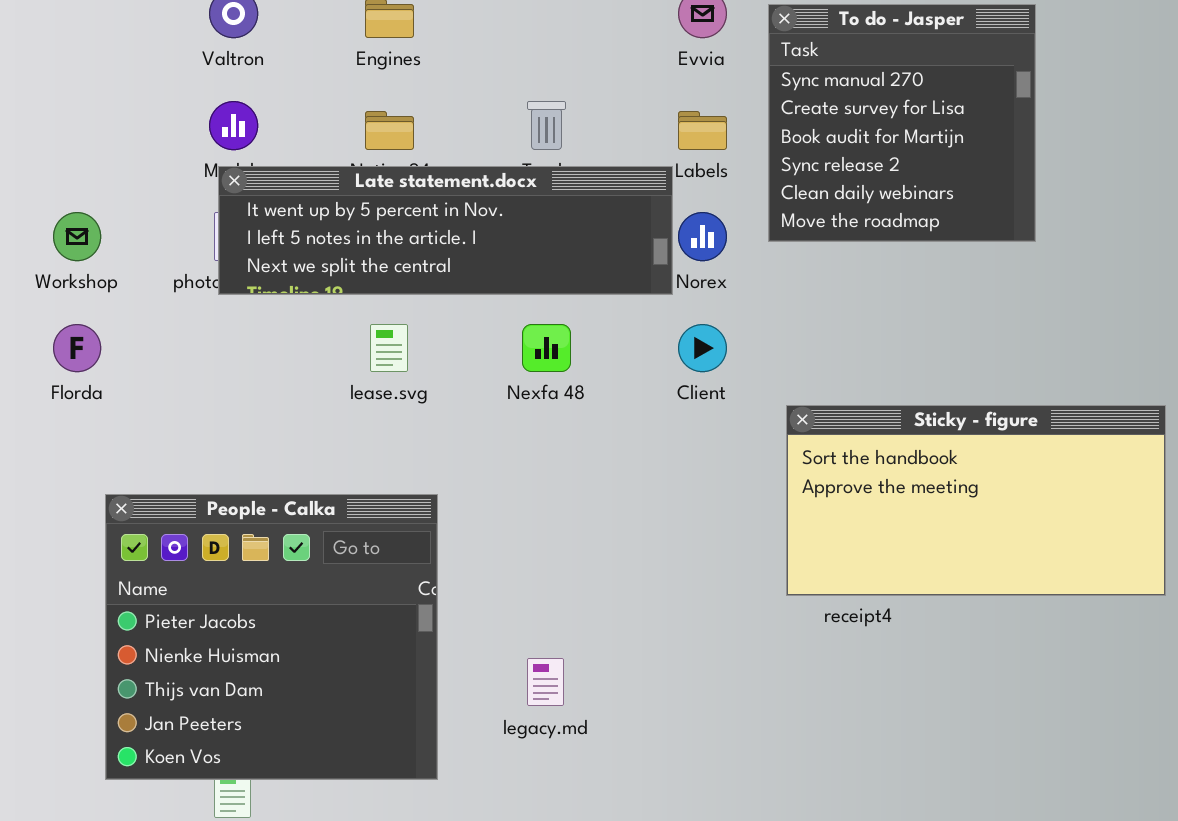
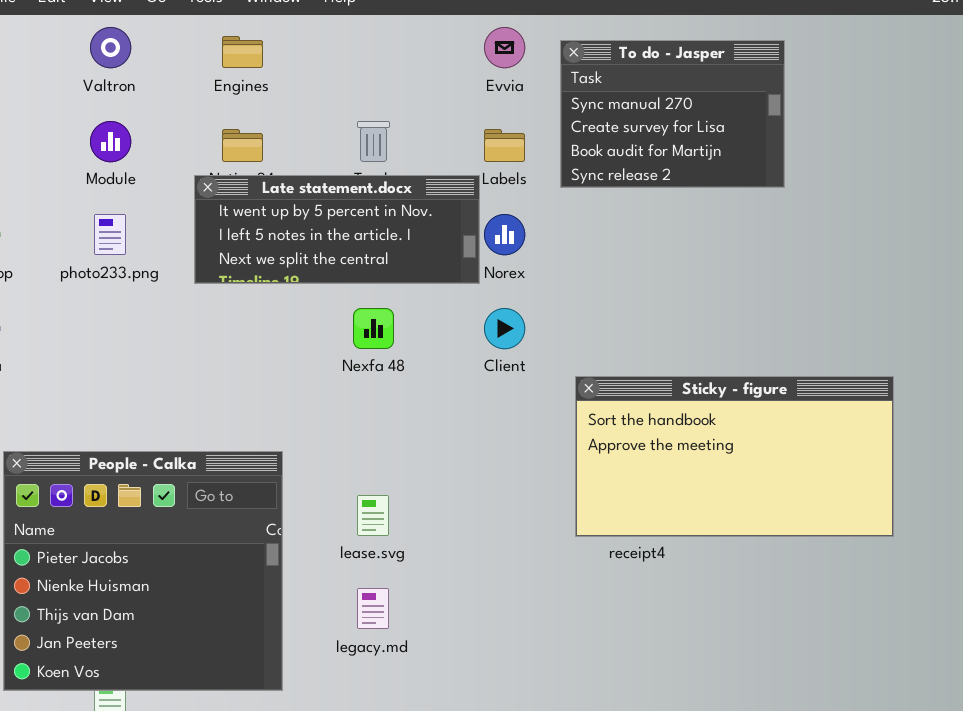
To do - Jasper: [768,4,1036,242] -> [560,40,785,188], resized
Late statement.docx: [218,166,673,295] -> [194,175,480,284], resized
lease.svg: [370,324,408,372] -> [357,495,389,536], moved

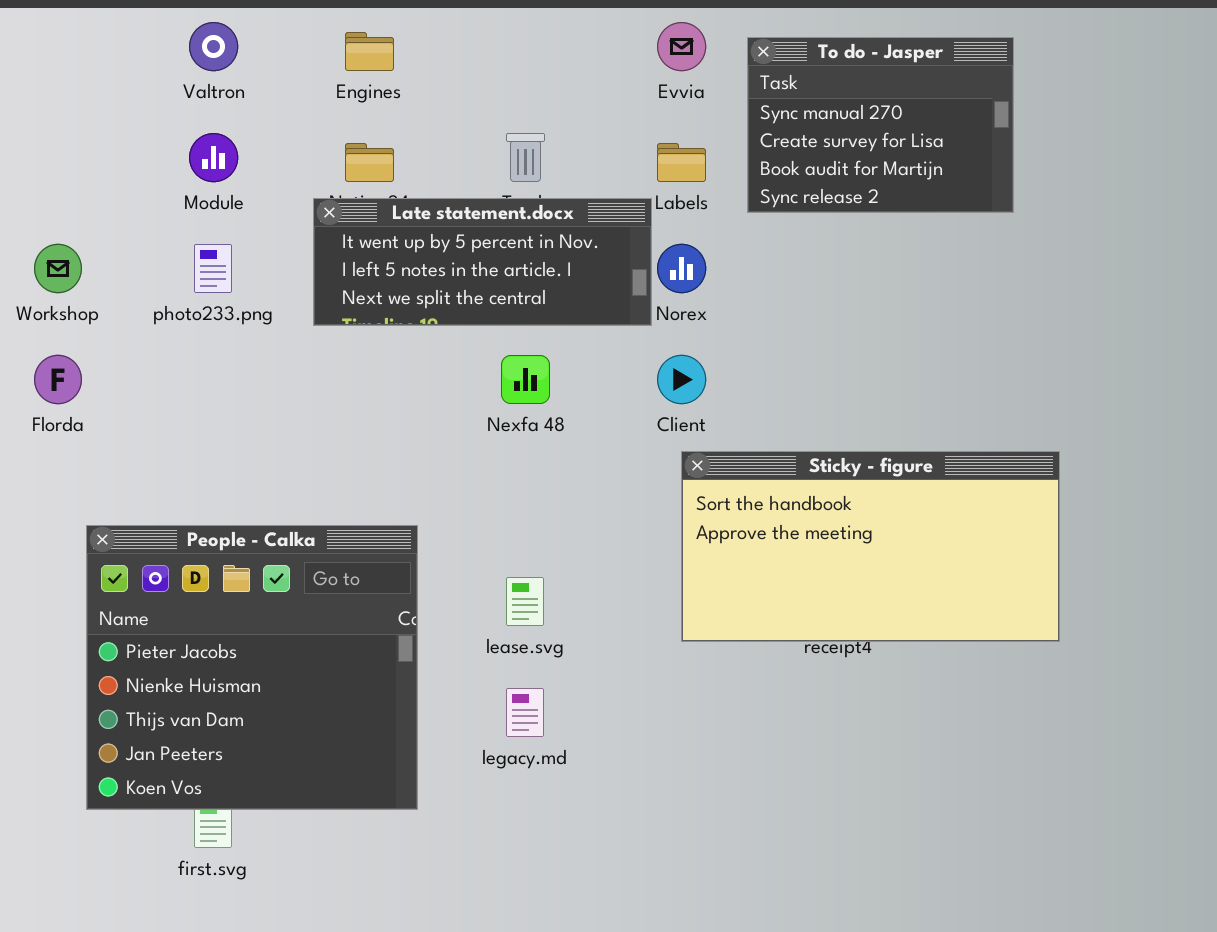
Sticky - figure: [575,376,894,537] -> [681,451,1060,642], moved

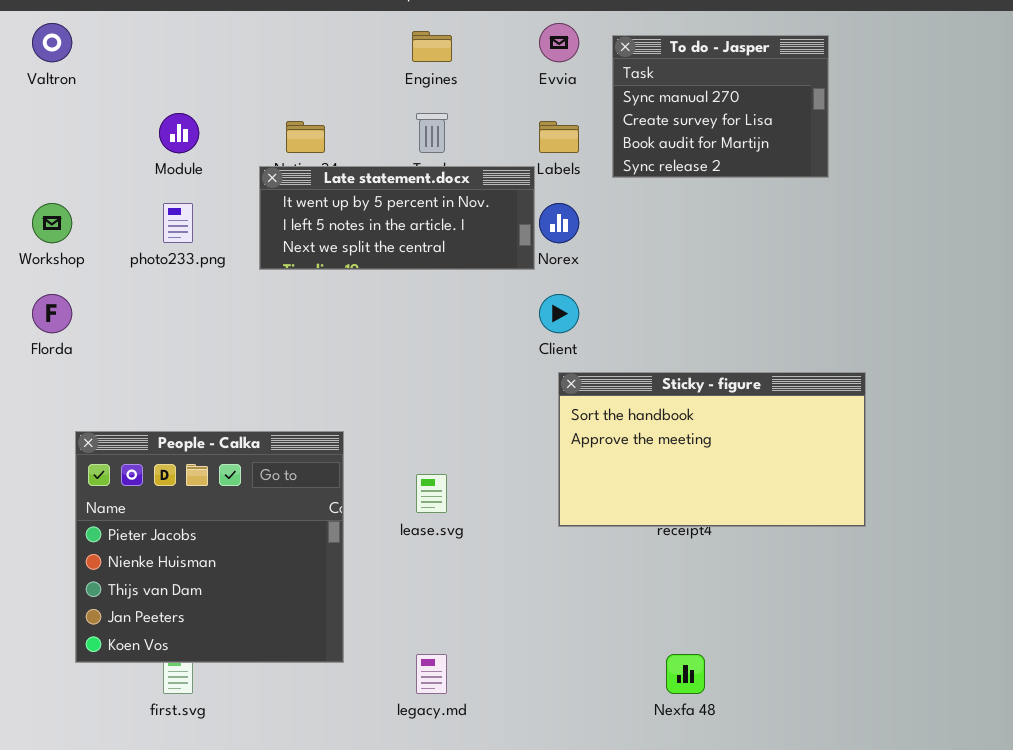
Valtron: [189,22,238,71] -> [32,23,72,62], moved
Engines: [345,32,394,71] -> [412,31,452,62], moved
Nexfa 48: [501,355,550,404] -> [666,654,705,694], moved
legacy.md: [506,688,544,737] -> [416,654,447,694], moved

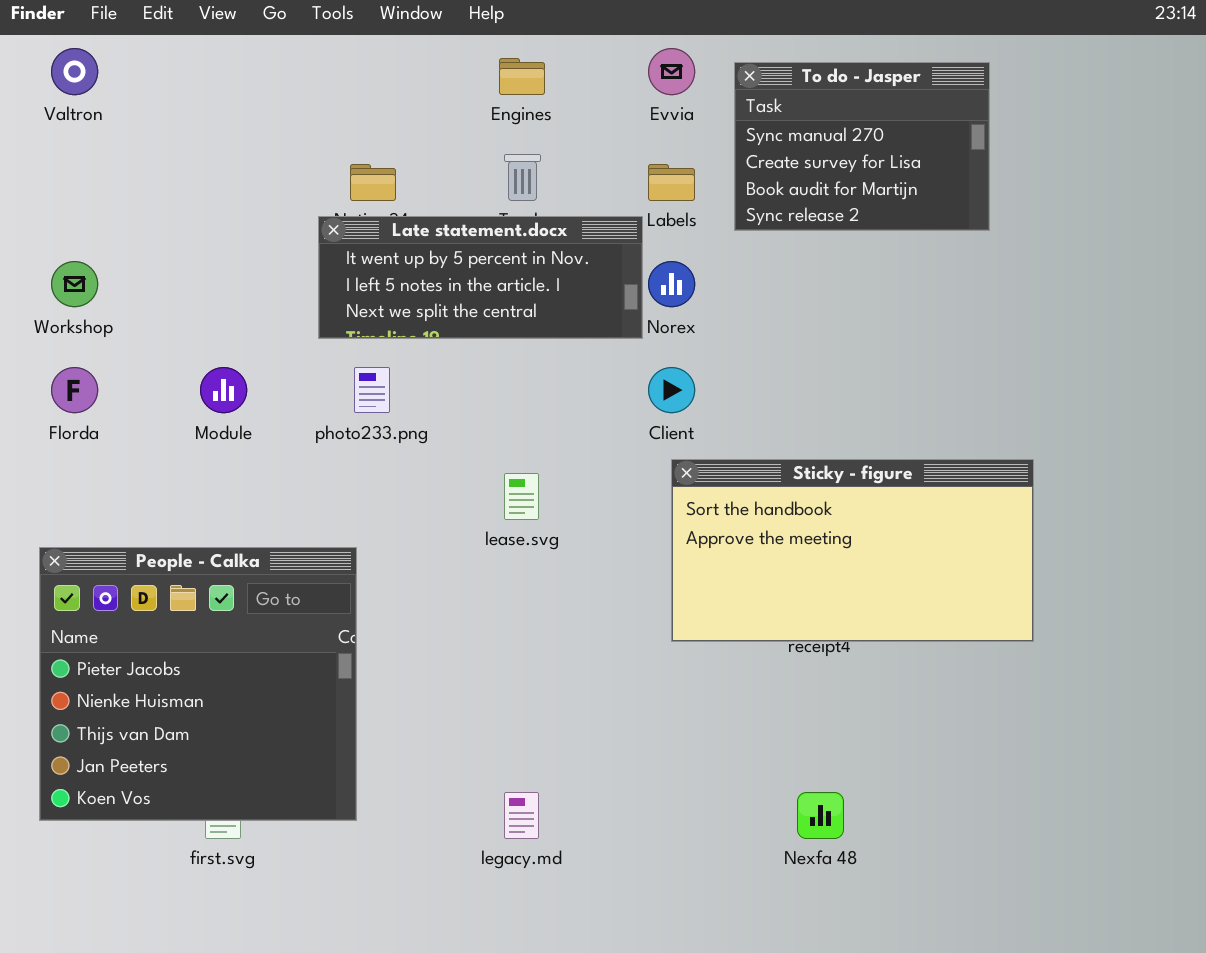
Module: [159,113,199,153] -> [200,367,247,413], moved
photo233.png: [163,203,193,243] -> [354,367,390,413], moved
People - Calka: [75,431,344,663] -> [39,547,357,821], moved
lease.svg: [416,474,447,513] -> [504,473,539,520], moved

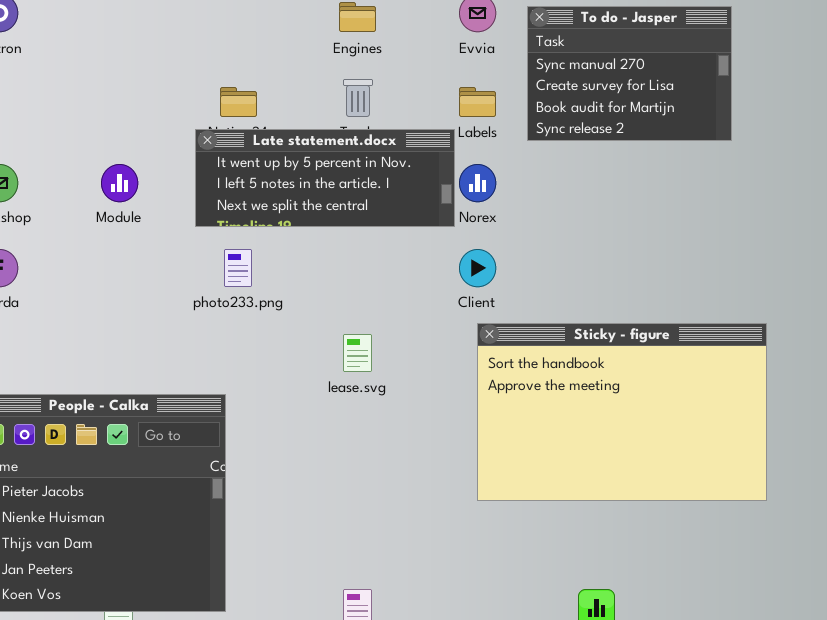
Module: [200,367,247,413] -> [101,164,138,202], moved
Sticky - figure: [671,459,1034,642] -> [477,323,767,501], resized

